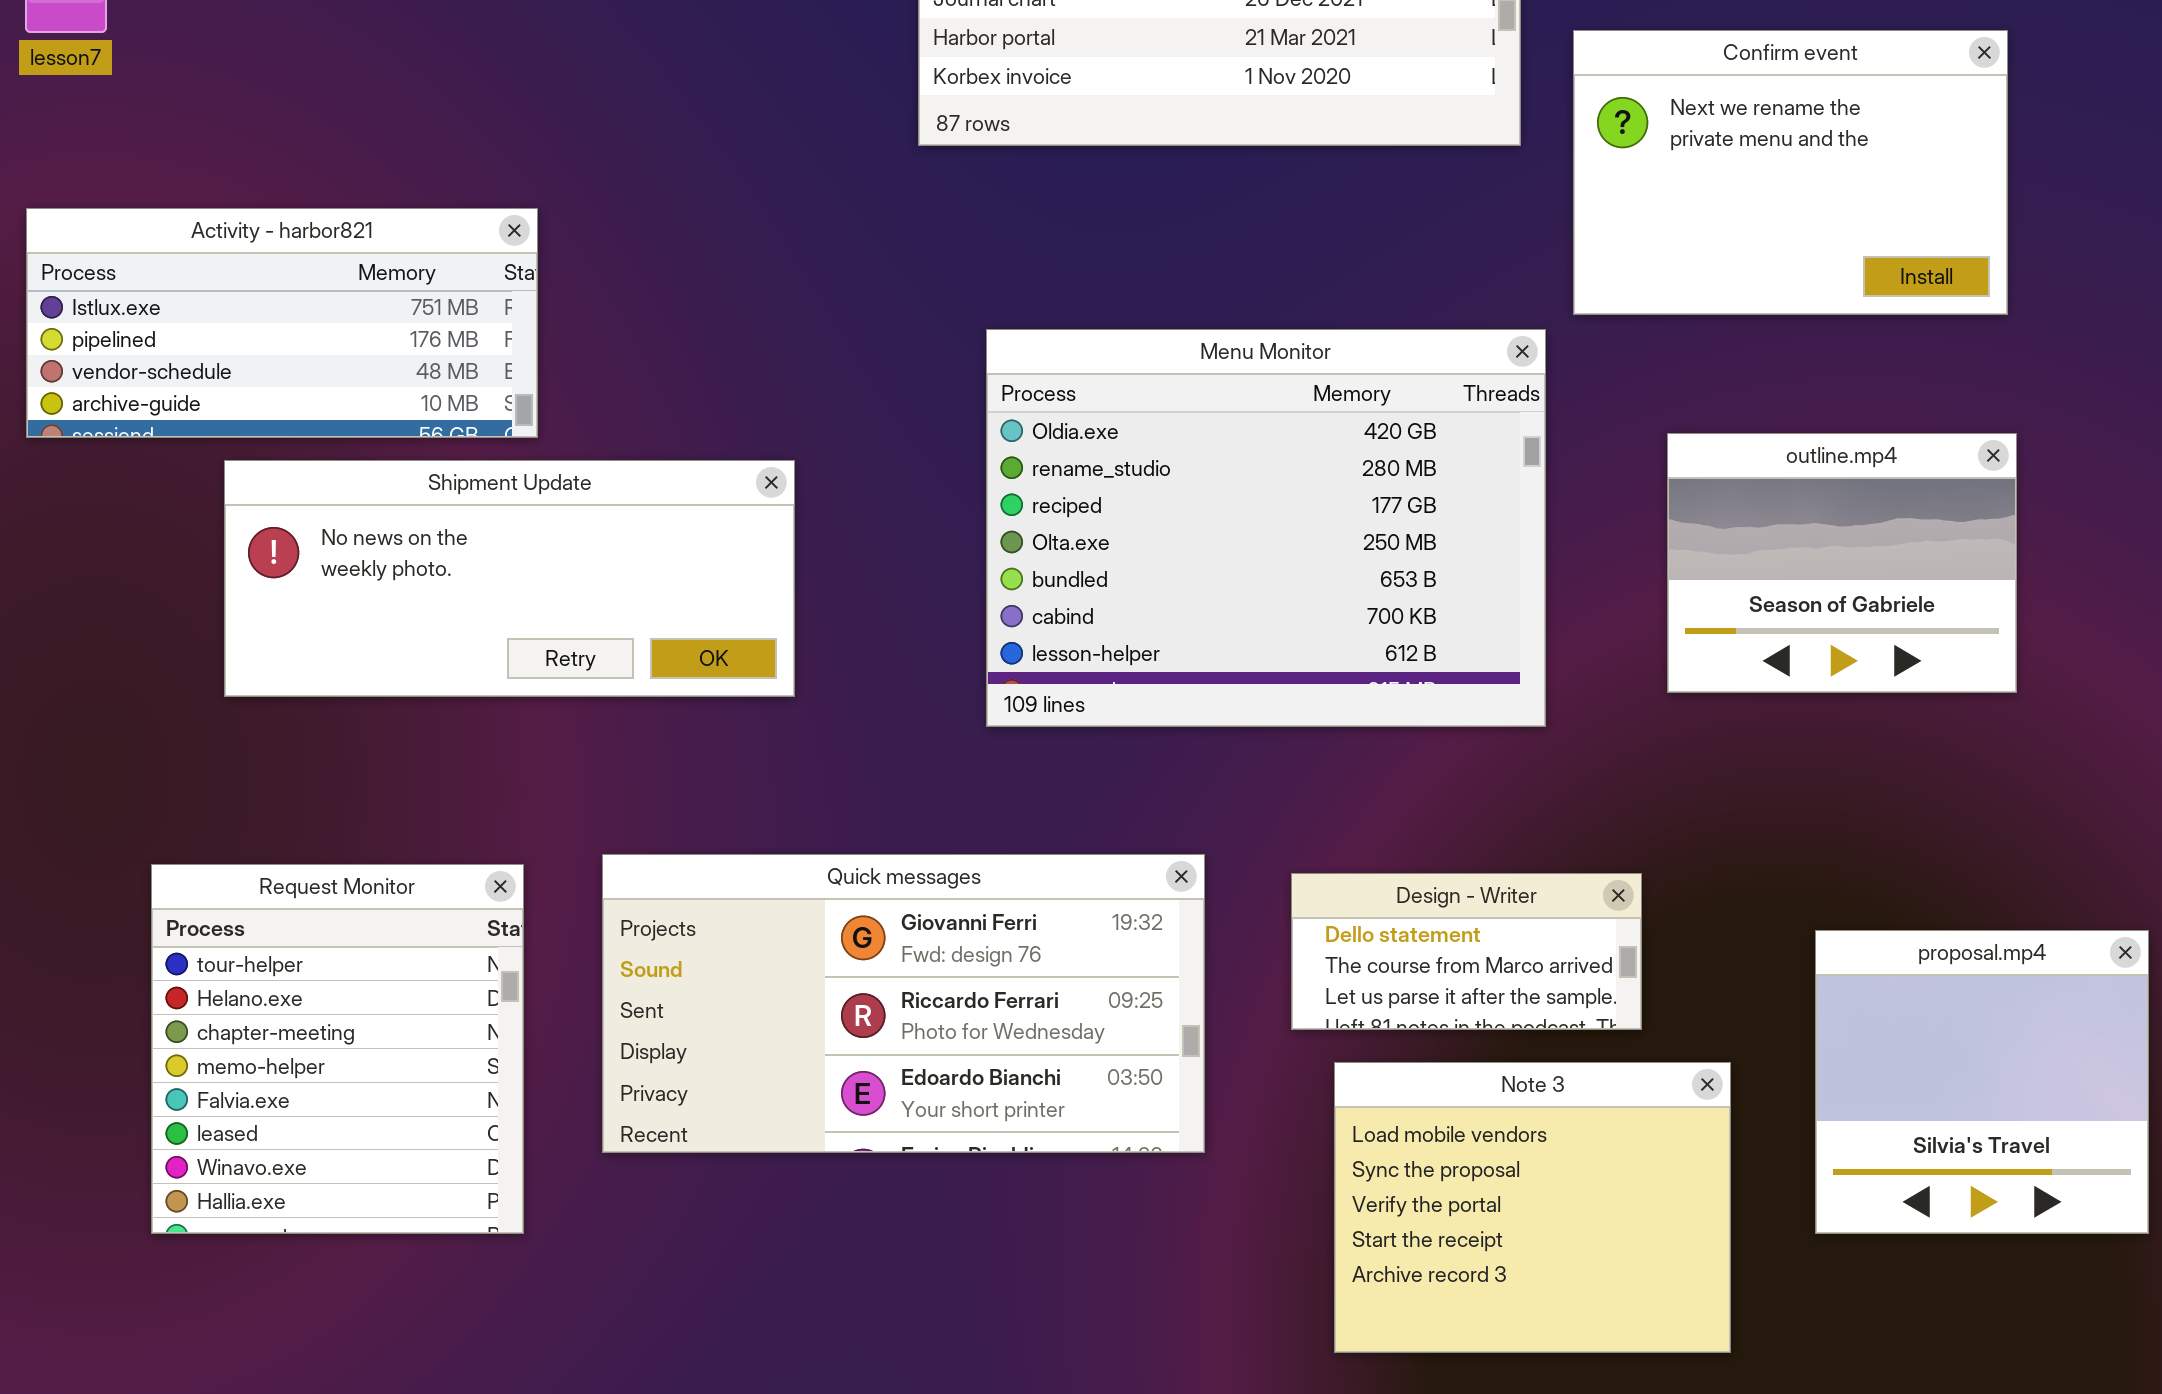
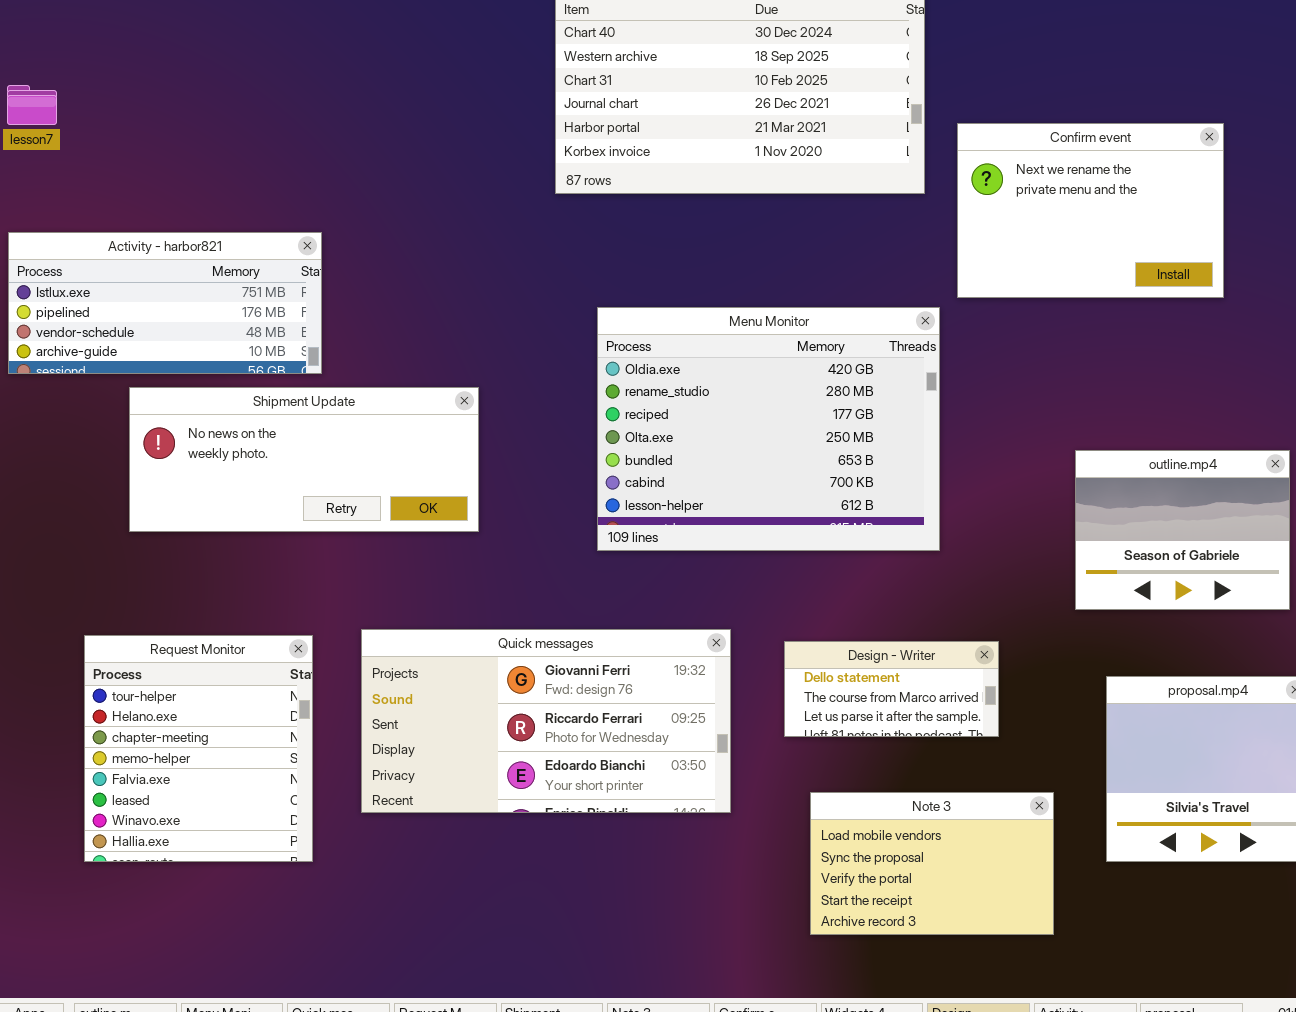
outline.mp4: [1667,433,2017,693] -> [1075,450,1290,610], moved
Note 3: [1334,1062,1731,1353] -> [810,792,1054,935], resized

